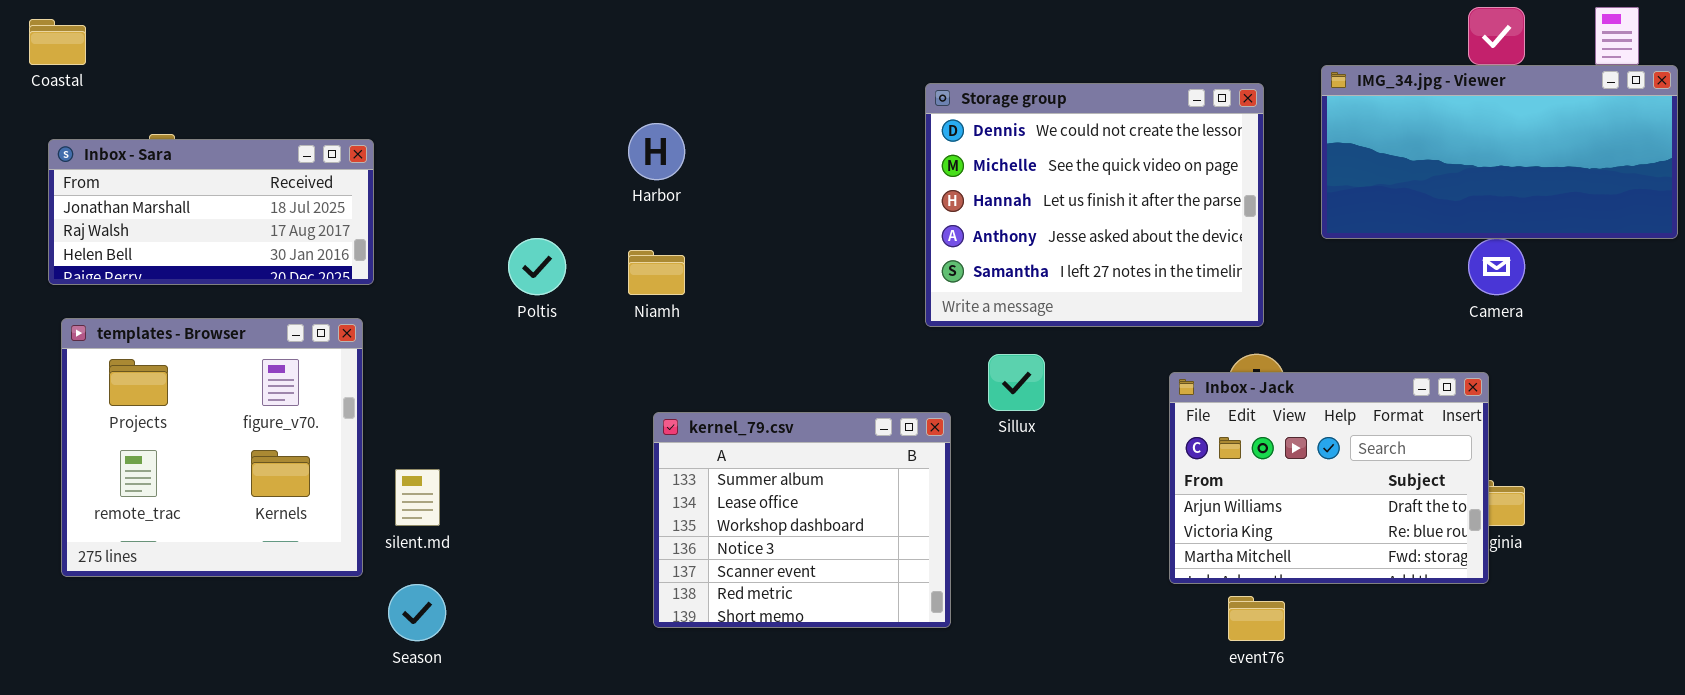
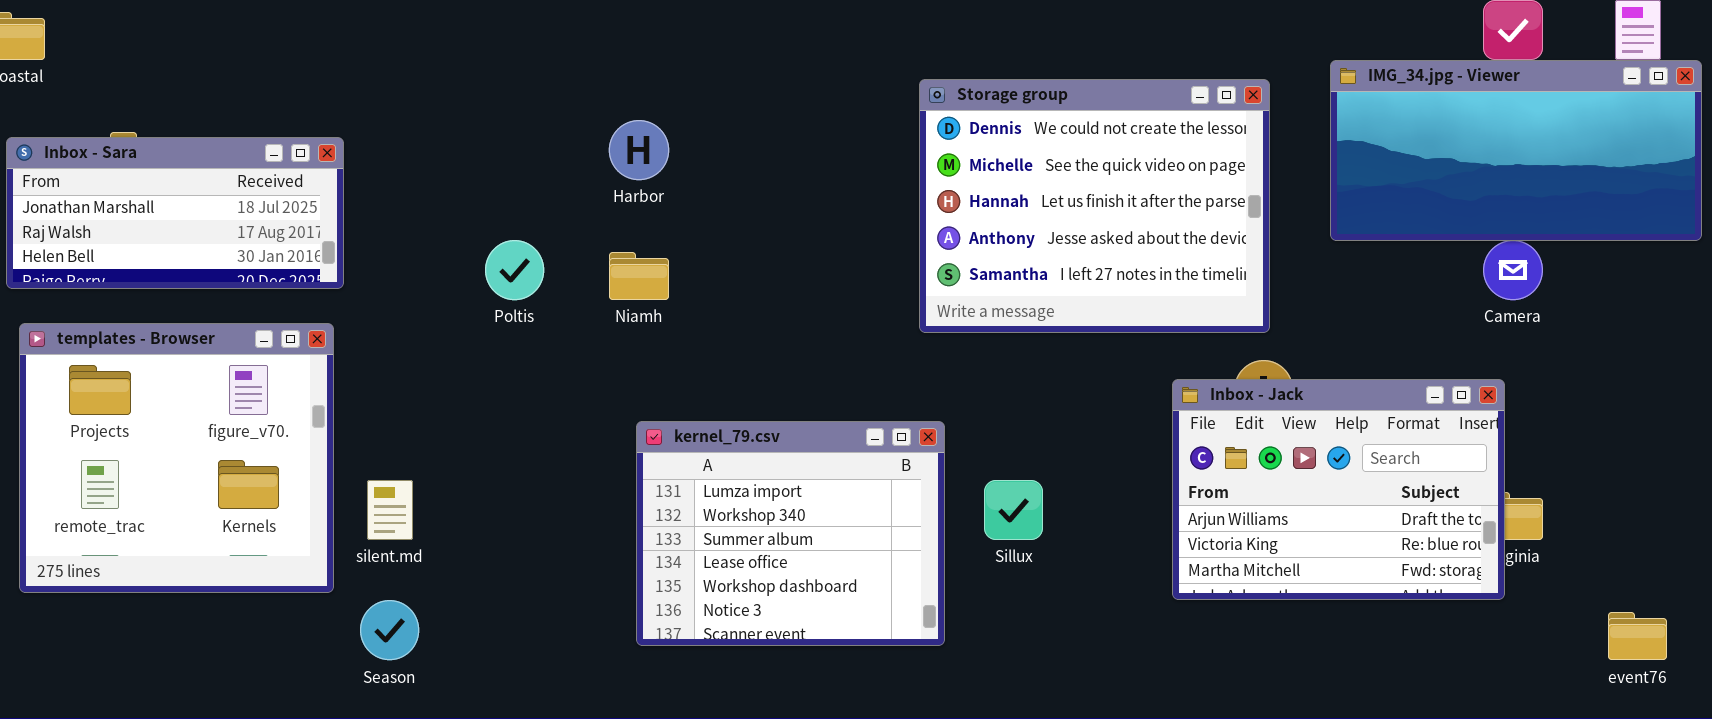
Sillux: [988,354,1045,411] -> [984,480,1043,540], moved
kernel_79.csv: [653,412,951,628] -> [636,421,945,646], scrolled up 2 rows
event76: [1228,596,1285,641] -> [1608,612,1667,660], moved

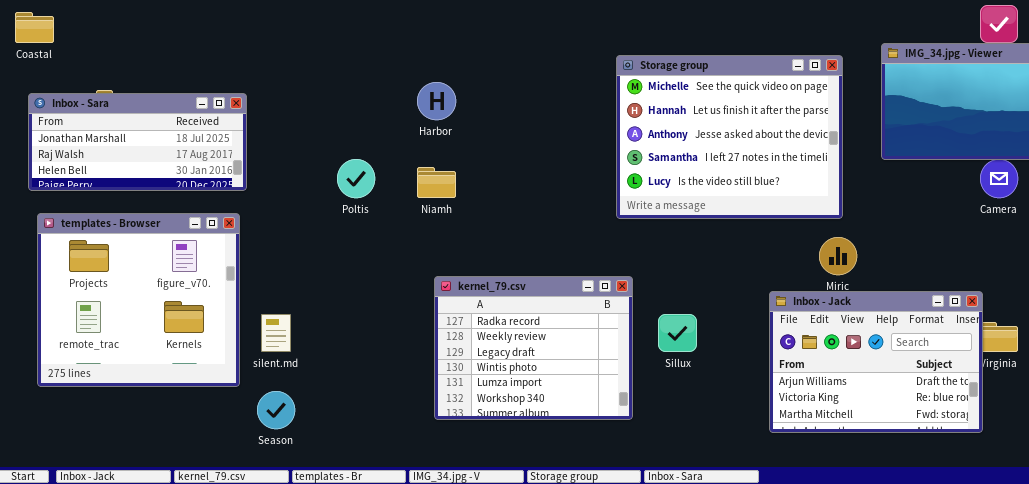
Storage group: [919,79,1270,333] -> [616,55,843,219], scrolled down 1 row
Inbox - Jack: [1172,379,1505,600] -> [769,291,983,433], moved
kernel_79.csv: [636,421,945,646] -> [434,276,633,420], scrolled up 4 rows

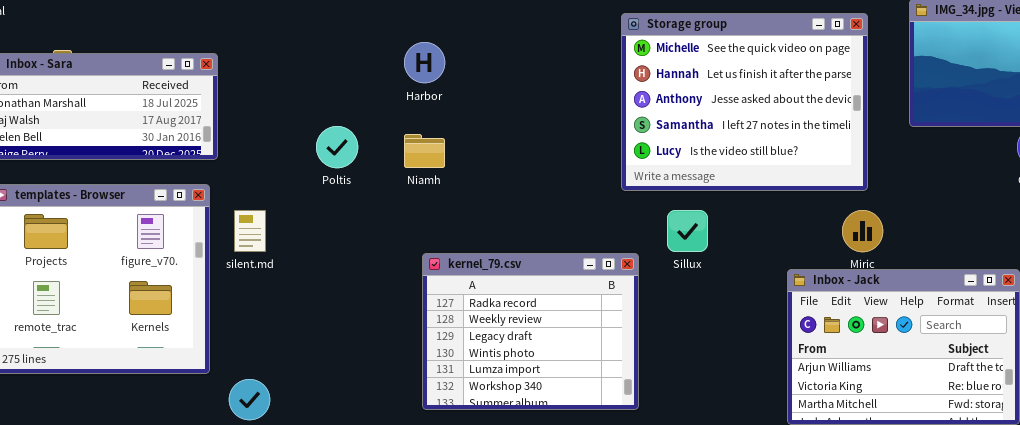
silent.md: [261,314,291,352] -> [234,210,266,252], moved
Sillux: [658,314,697,352] -> [667,210,708,252], moved

